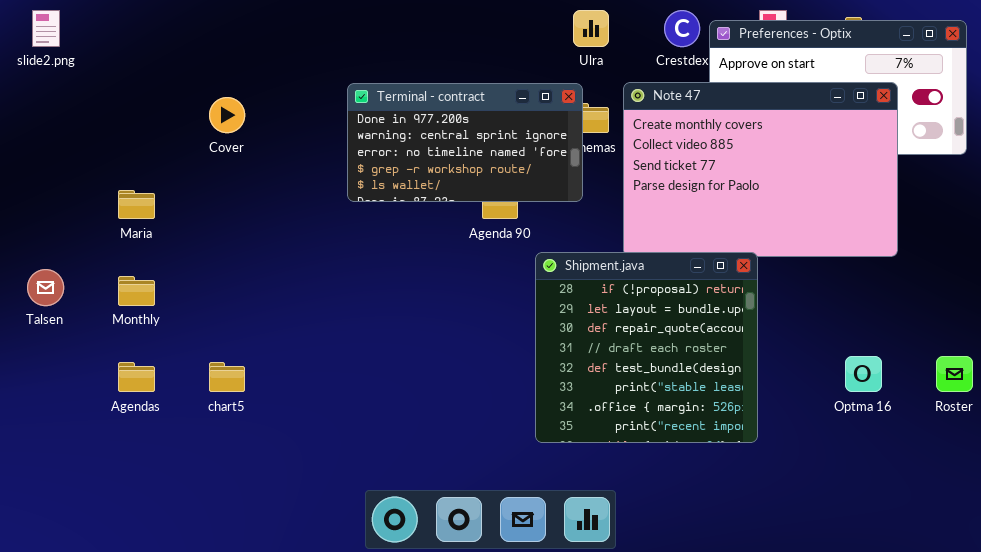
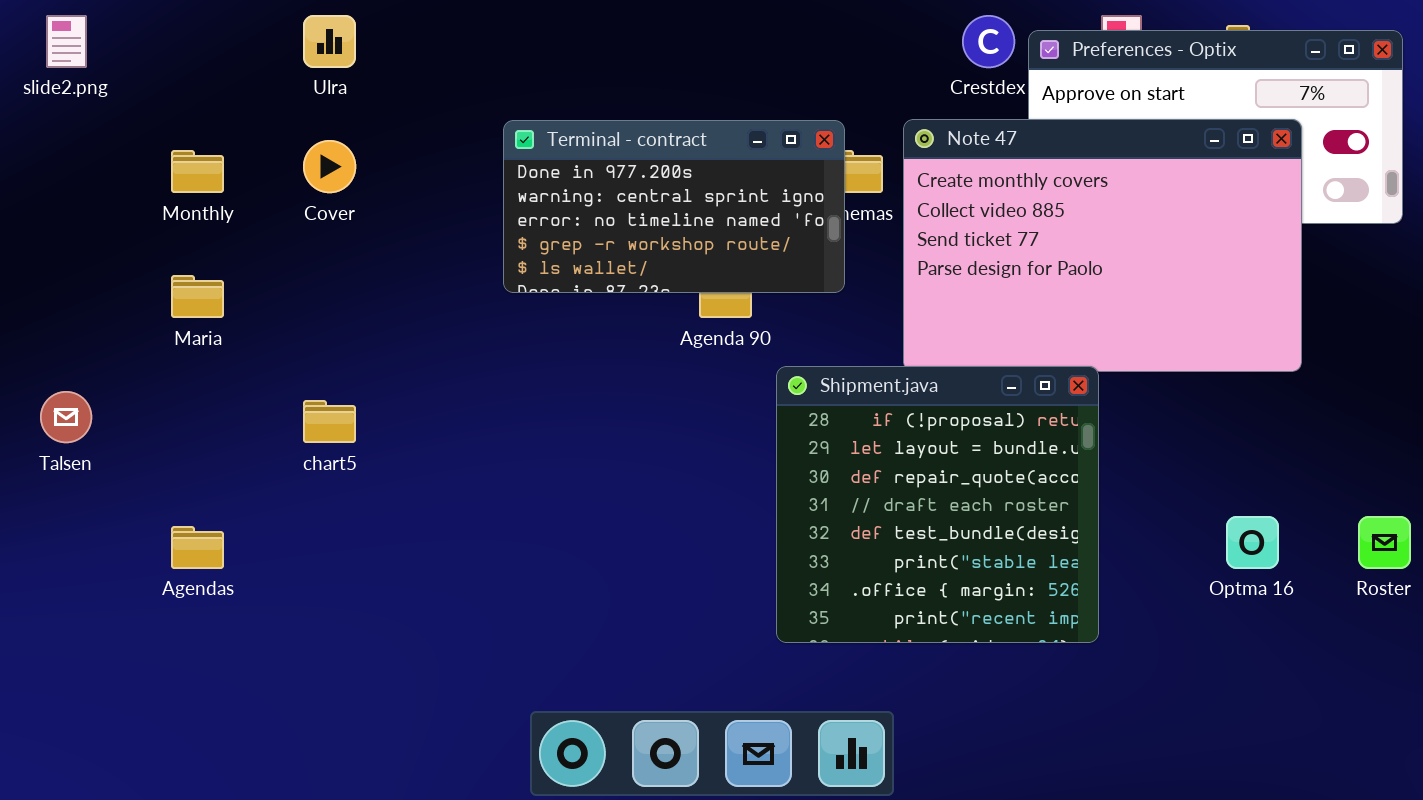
Ulra: [573,10,609,47] -> [303,15,356,68], moved
Monthly: [118,276,155,306] -> [171,150,224,193], moved
chart5: [209,362,245,392] -> [303,400,356,443], moved

